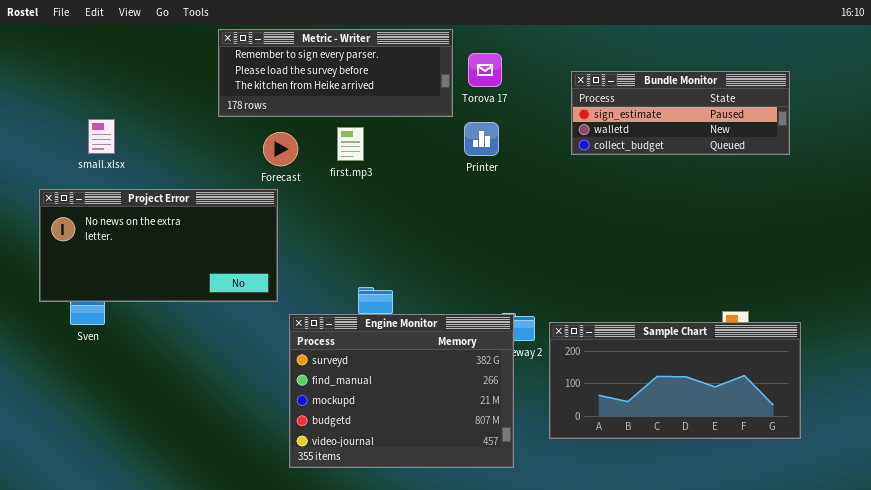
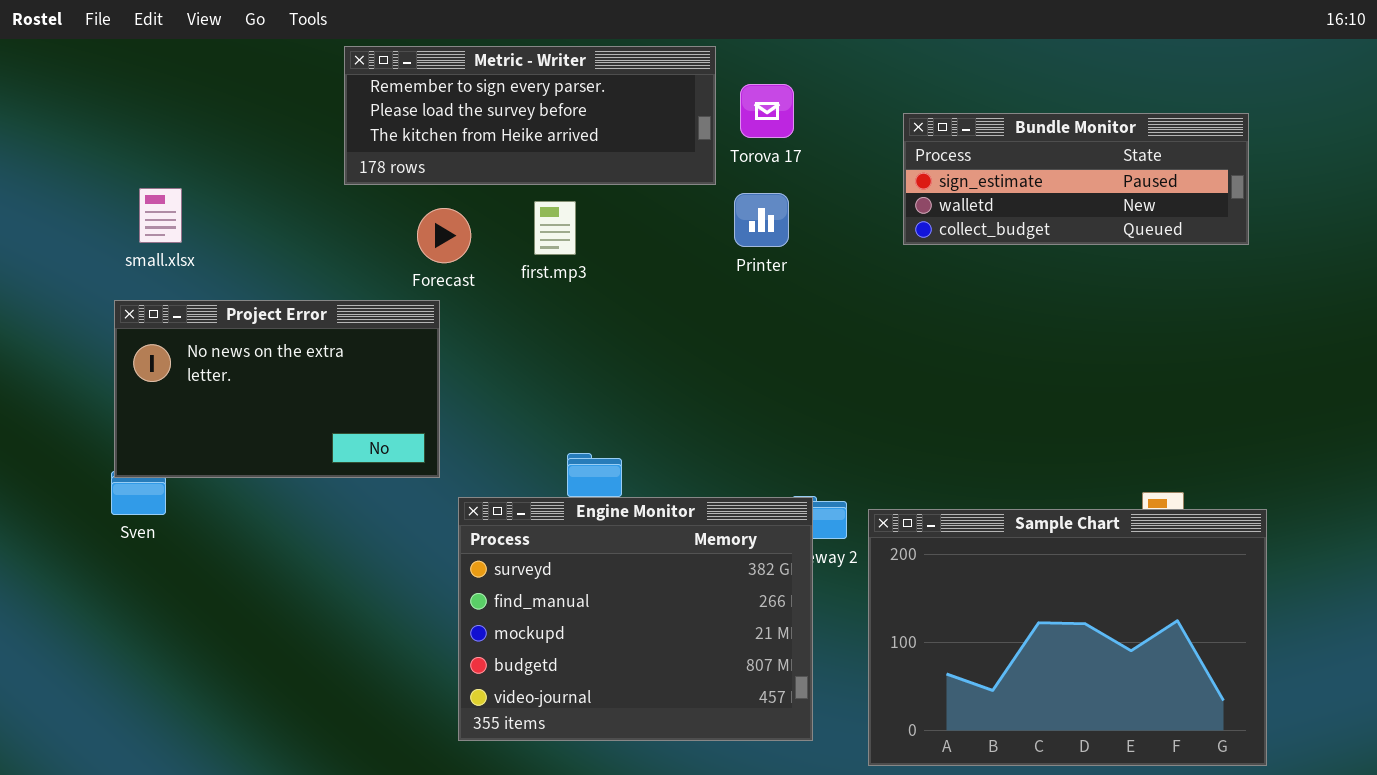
Project Error: [39,189,278,302] -> [114,300,440,478], resized
Sample Chart: [549,322,801,439] -> [868,509,1267,766], resized

